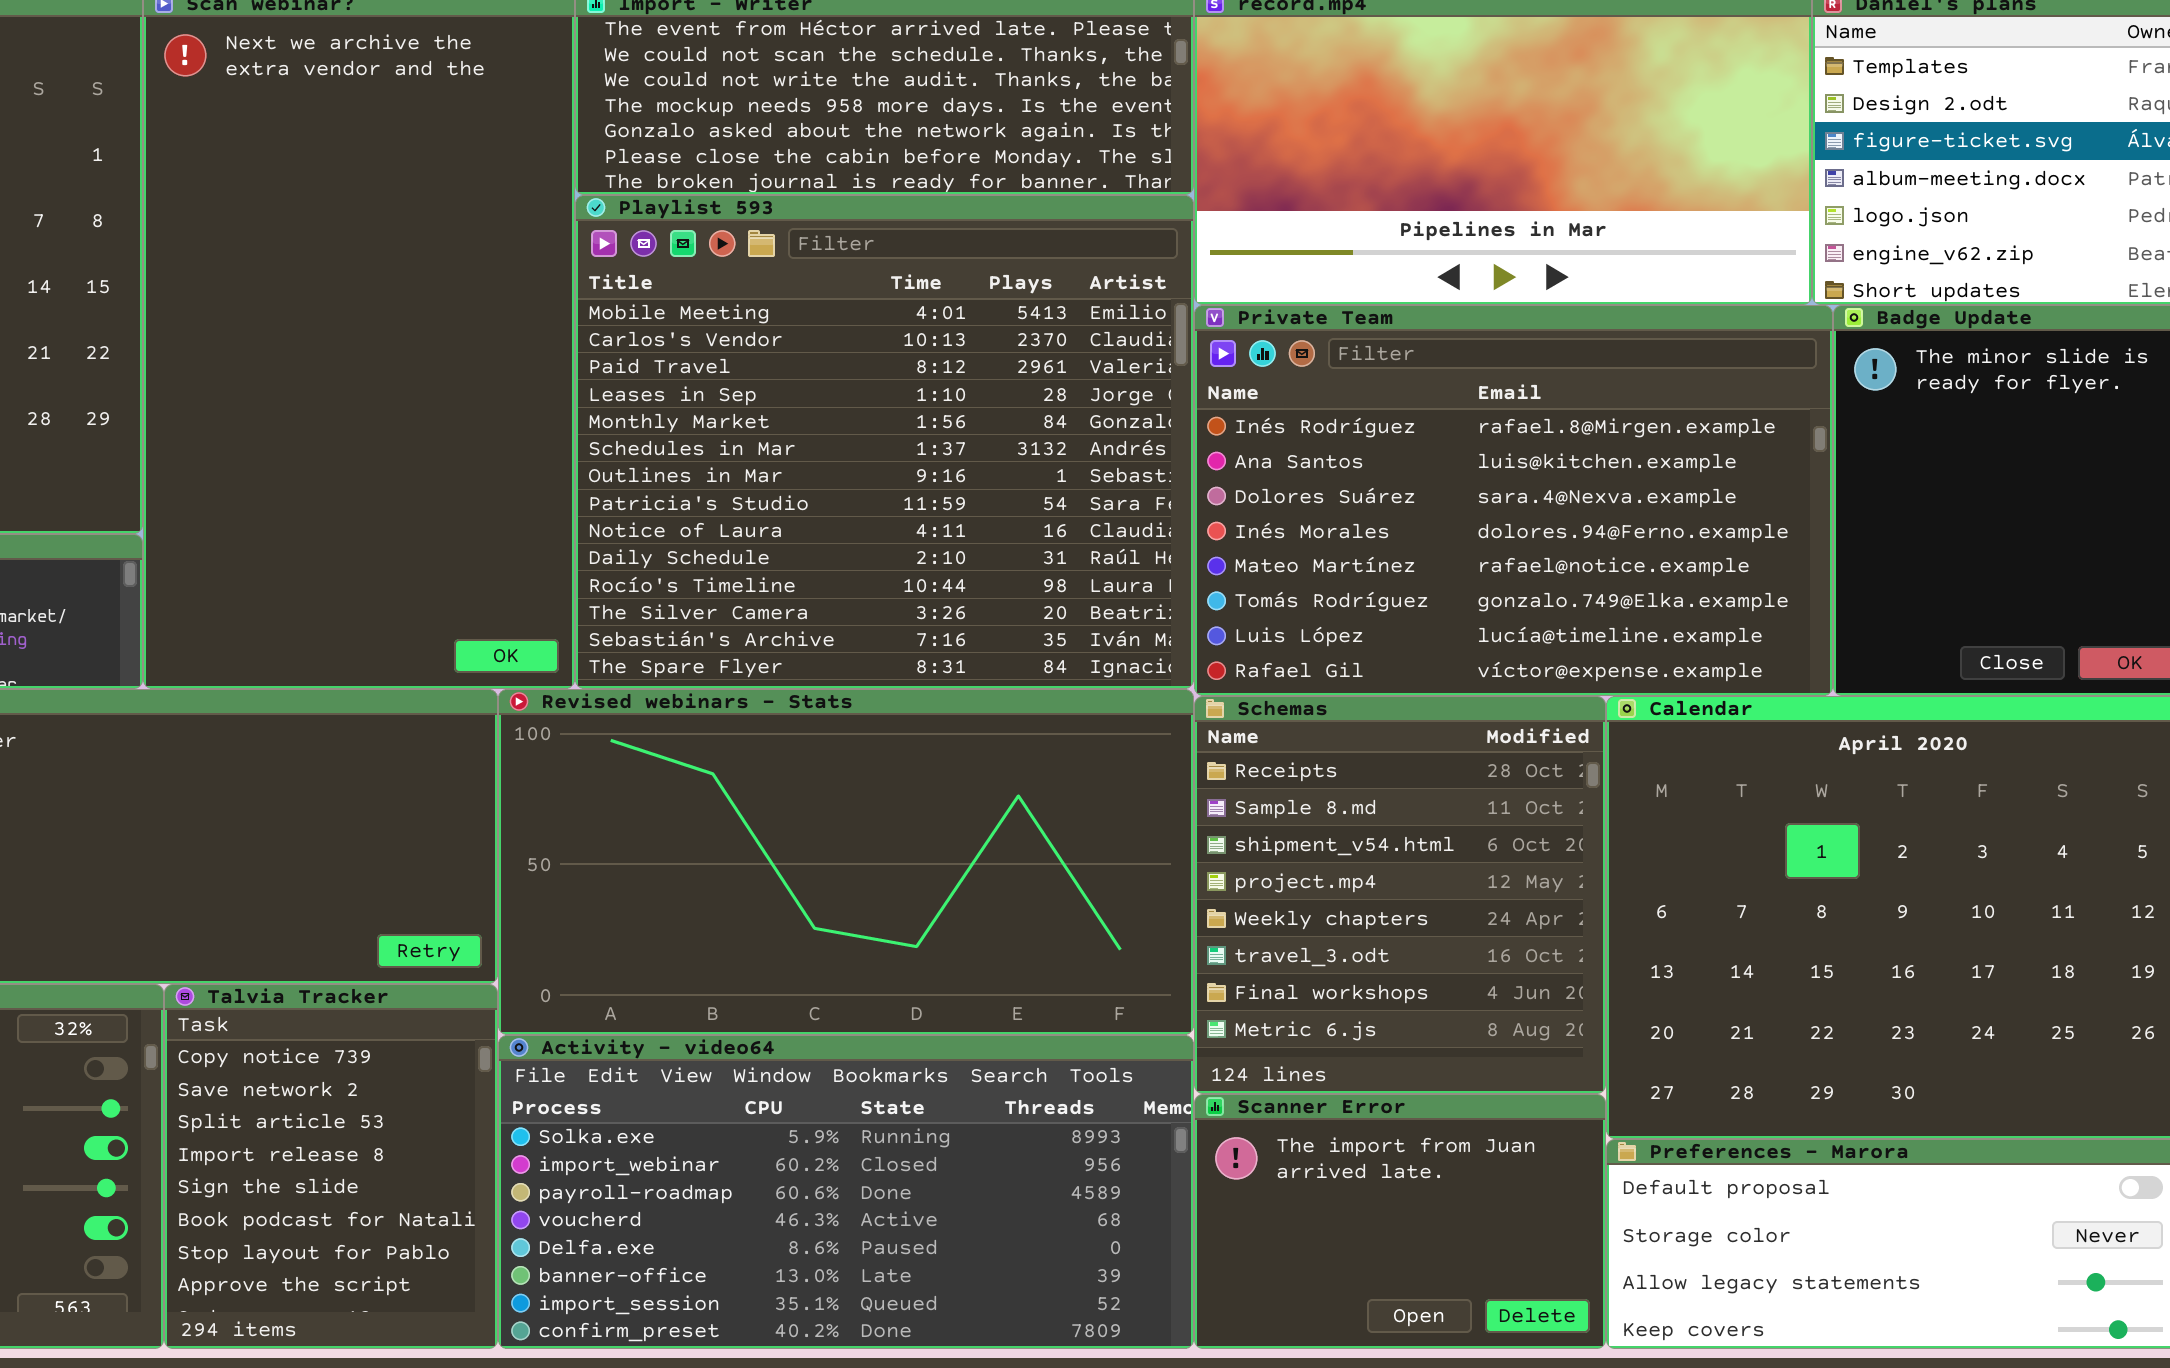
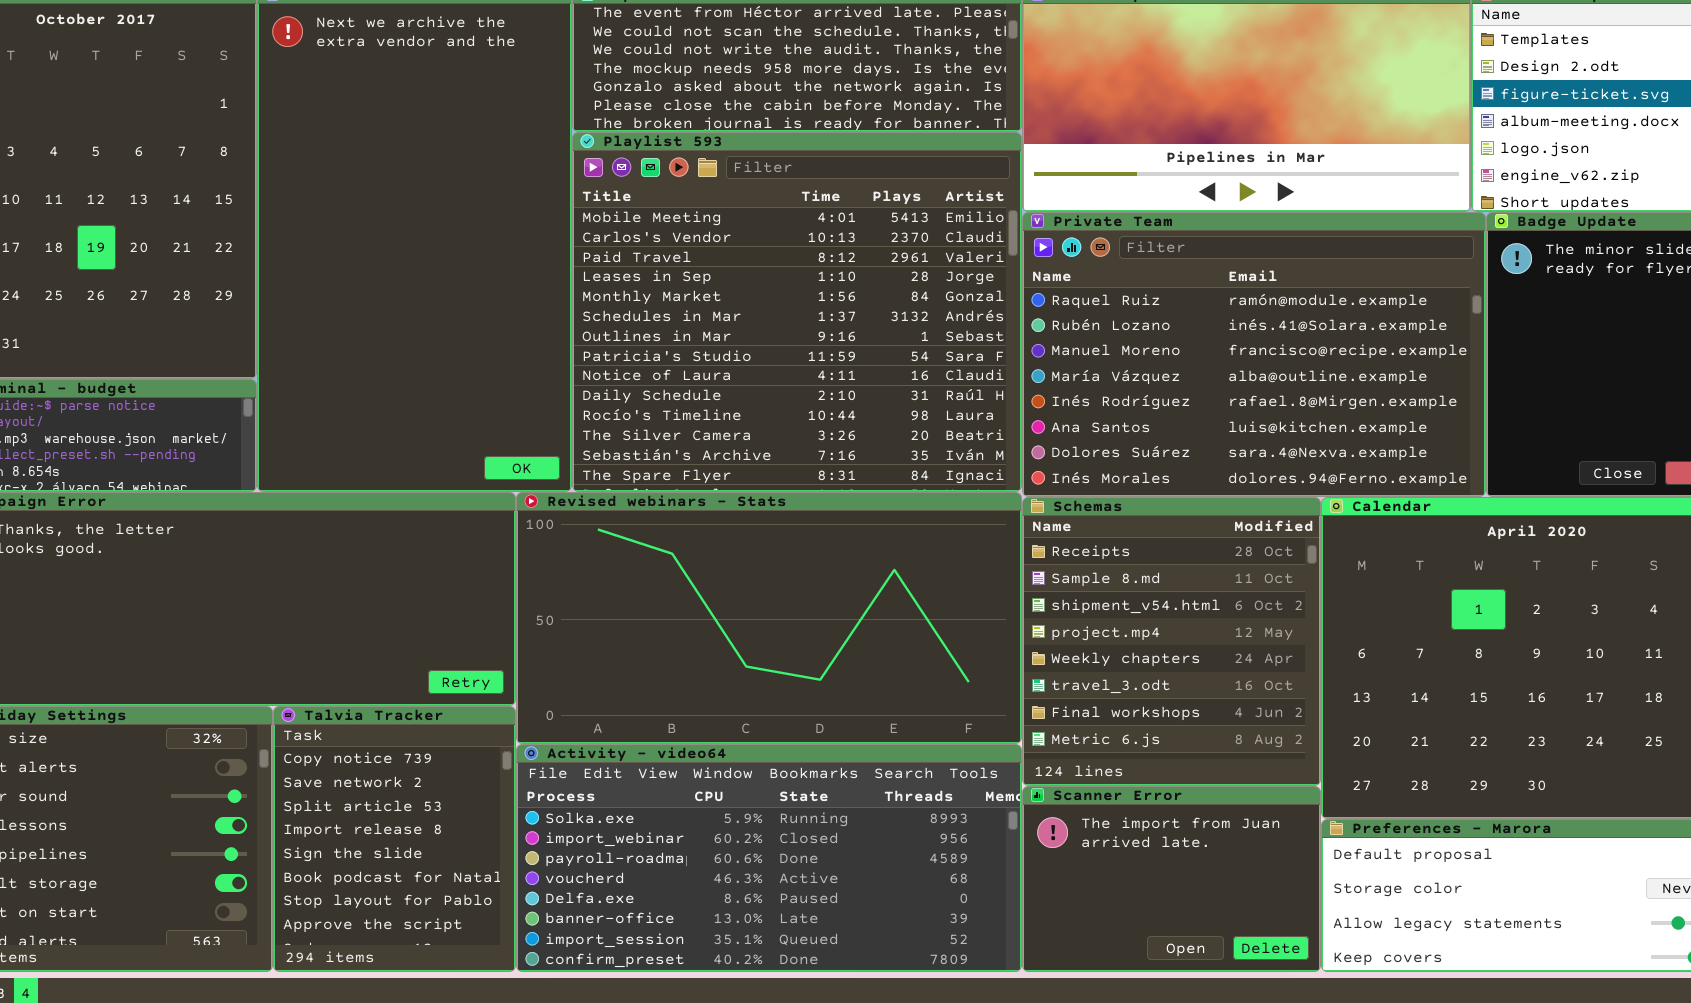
Private Team: [1194,305,1833,696] -> [1022,212,1486,497], scrolled up 4 rows

